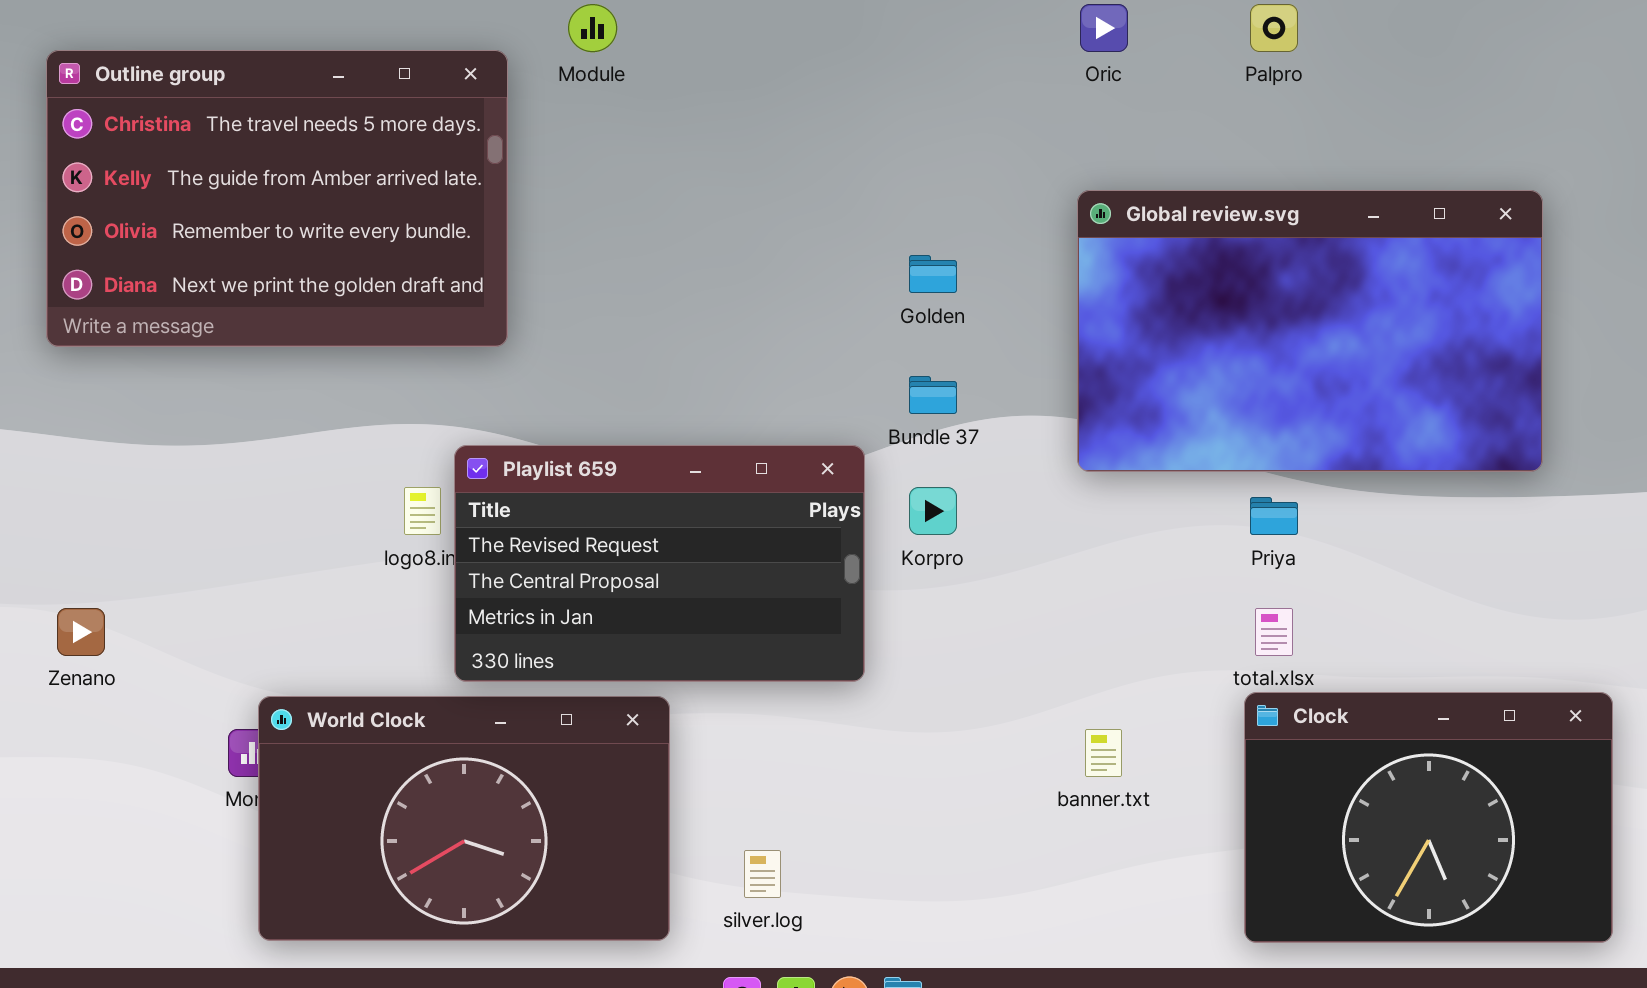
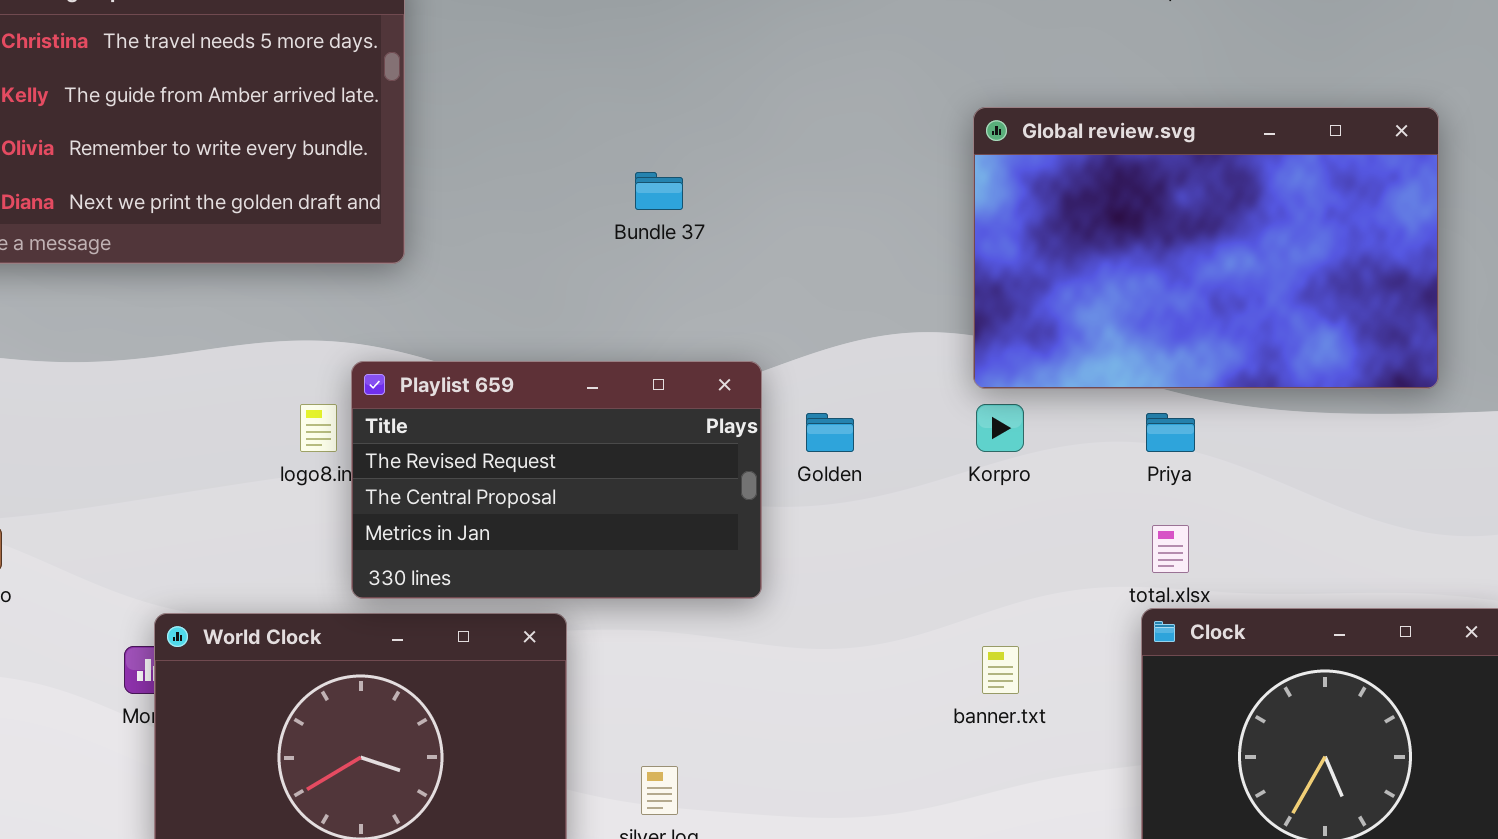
Golden: [909,255,957,293] -> [806,413,854,452], moved
Bundle 37: [909,376,957,414] -> [635,172,683,210], moved
Korpro: [909,487,957,535] -> [976,404,1024,452], moved

